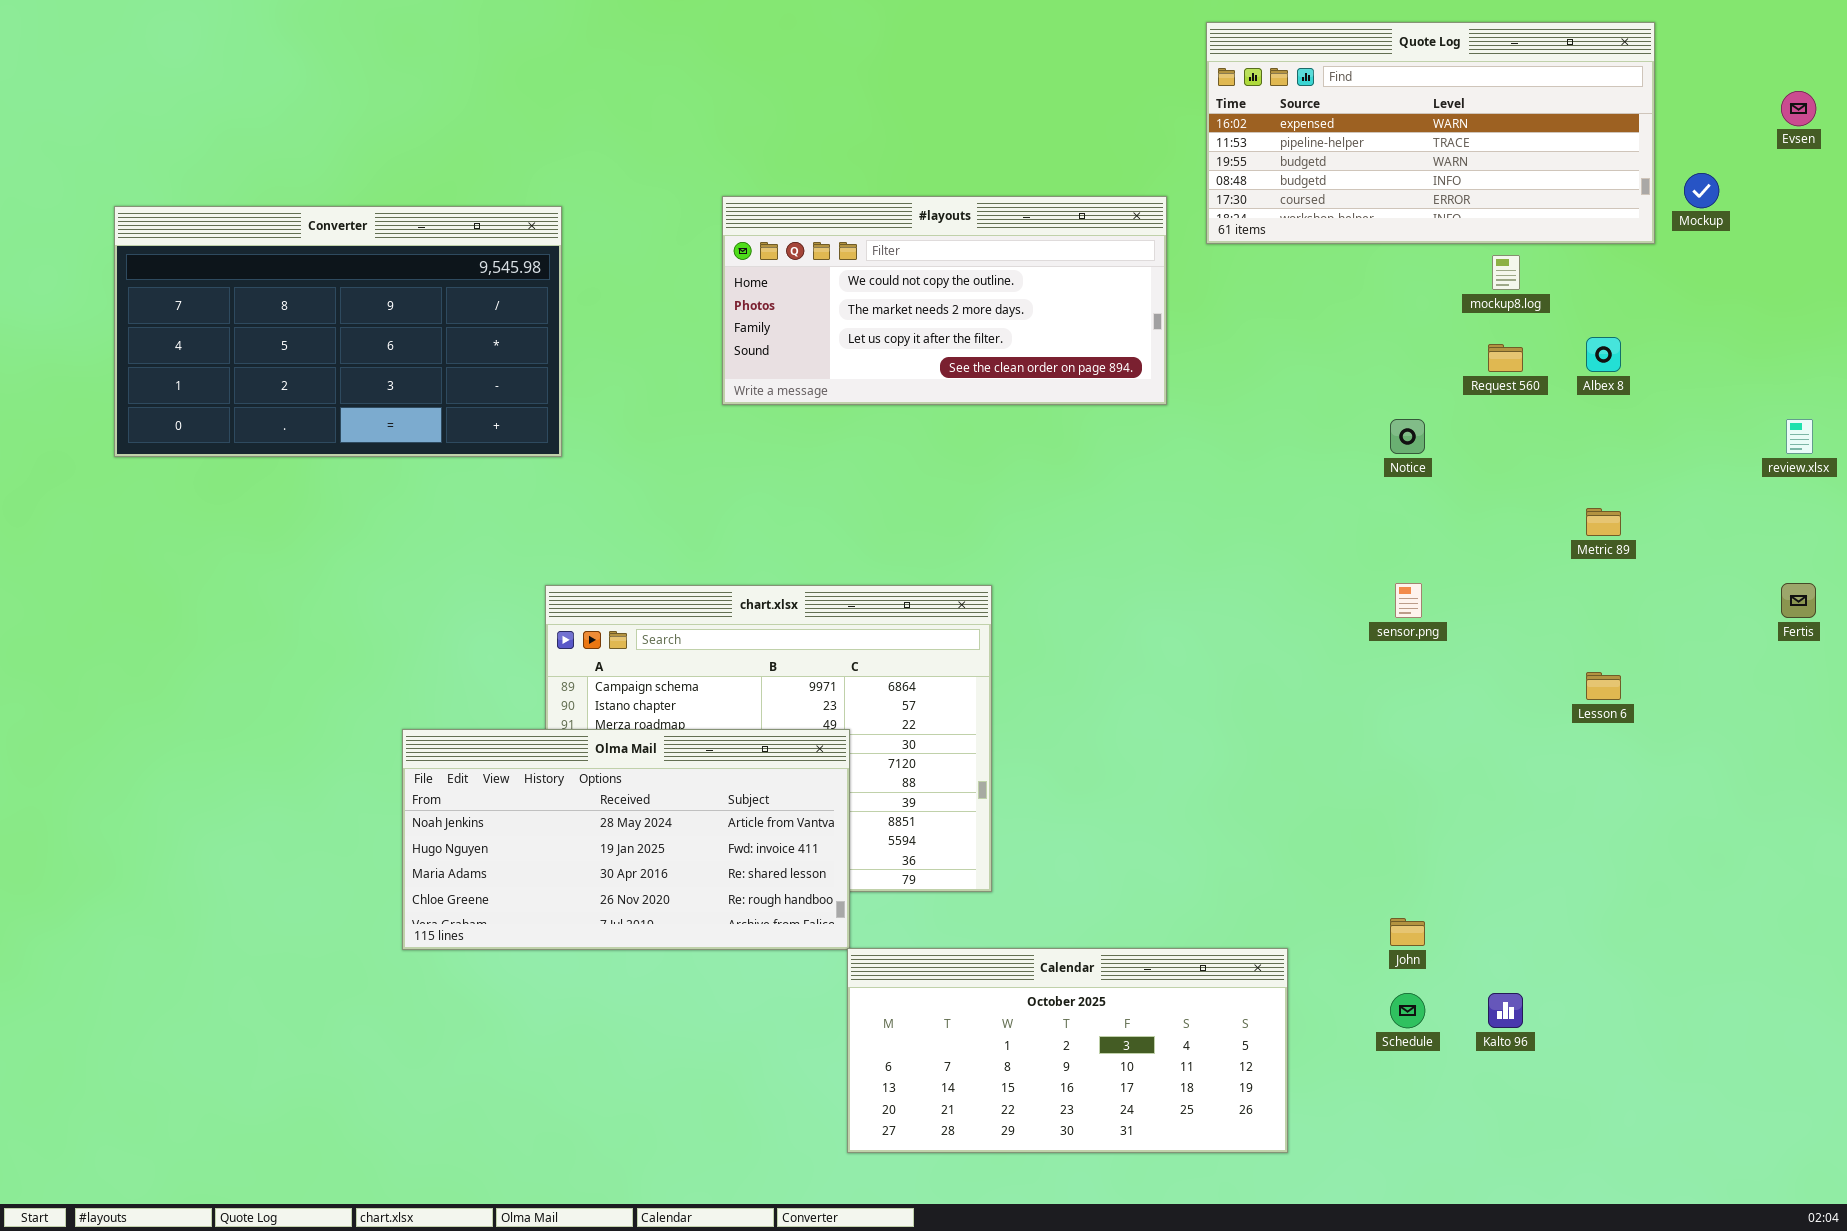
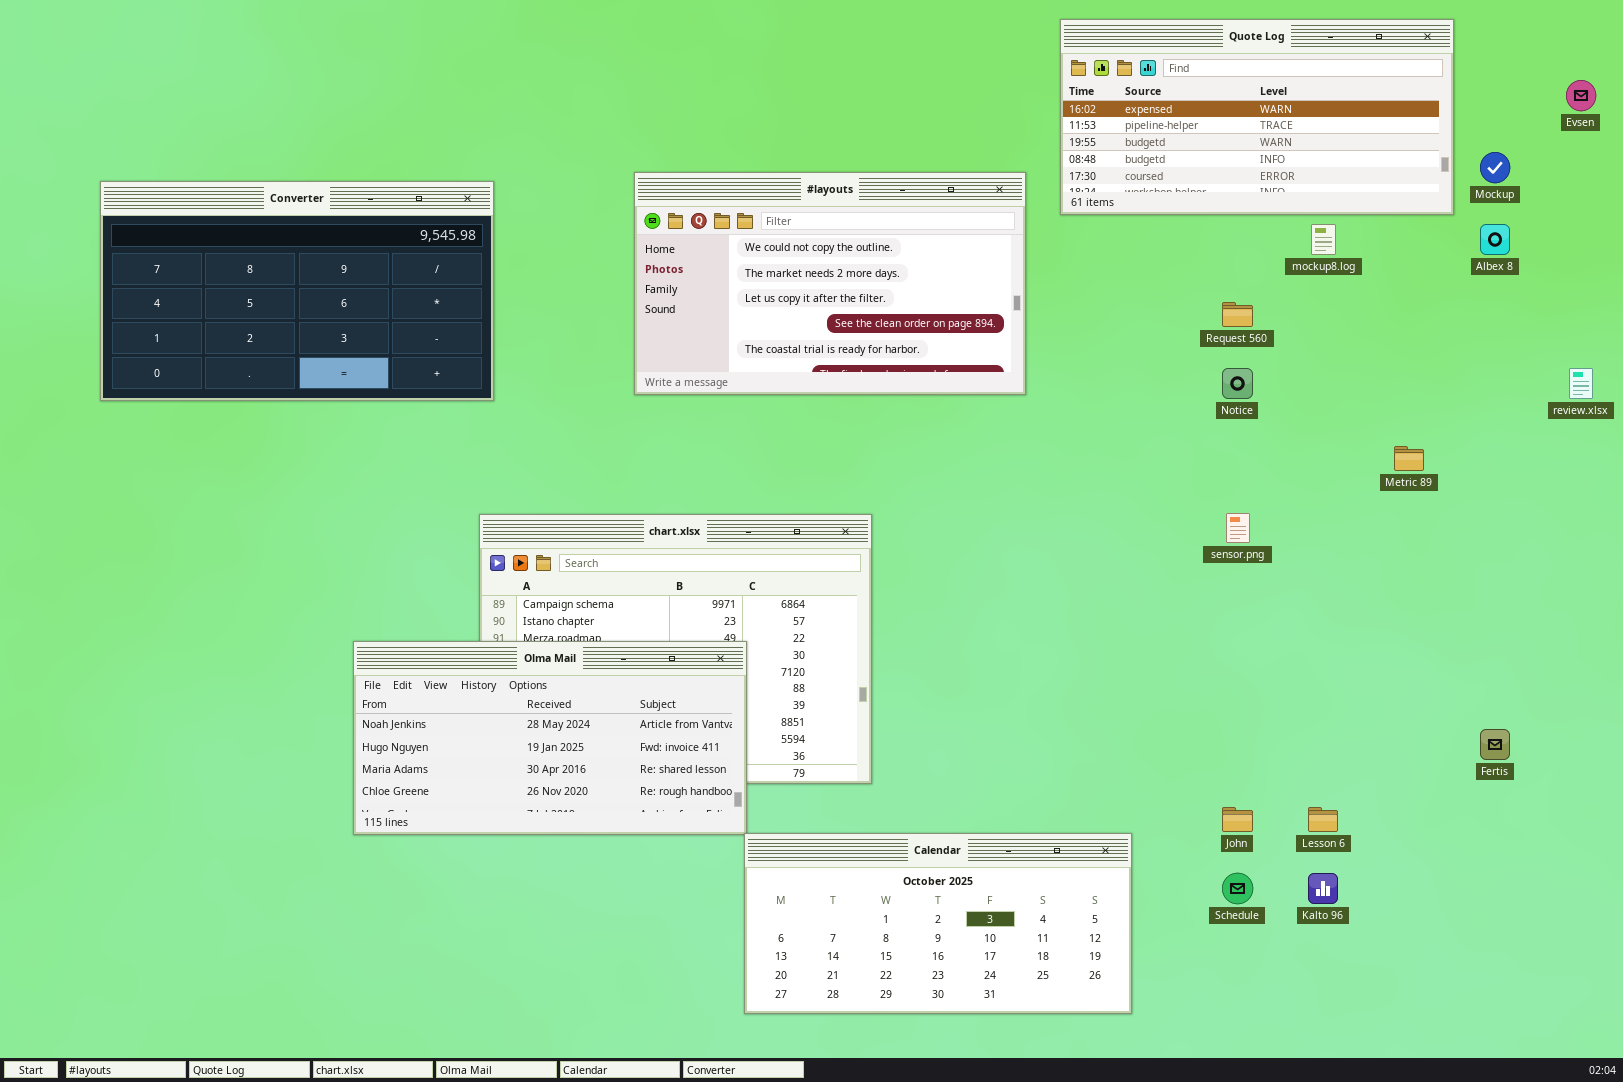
#layouts: [722,196,1167,405] -> [634,172,1026,395], resized
Albex 8: [1586,337,1621,372] -> [1480,224,1510,255], moved
Request 560: [1488,344,1523,372] -> [1222,302,1253,327], moved
Fertis: [1781,583,1816,618] -> [1480,729,1510,760], moved
Lesson 6: [1586,672,1621,700] -> [1308,807,1338,832], moved

